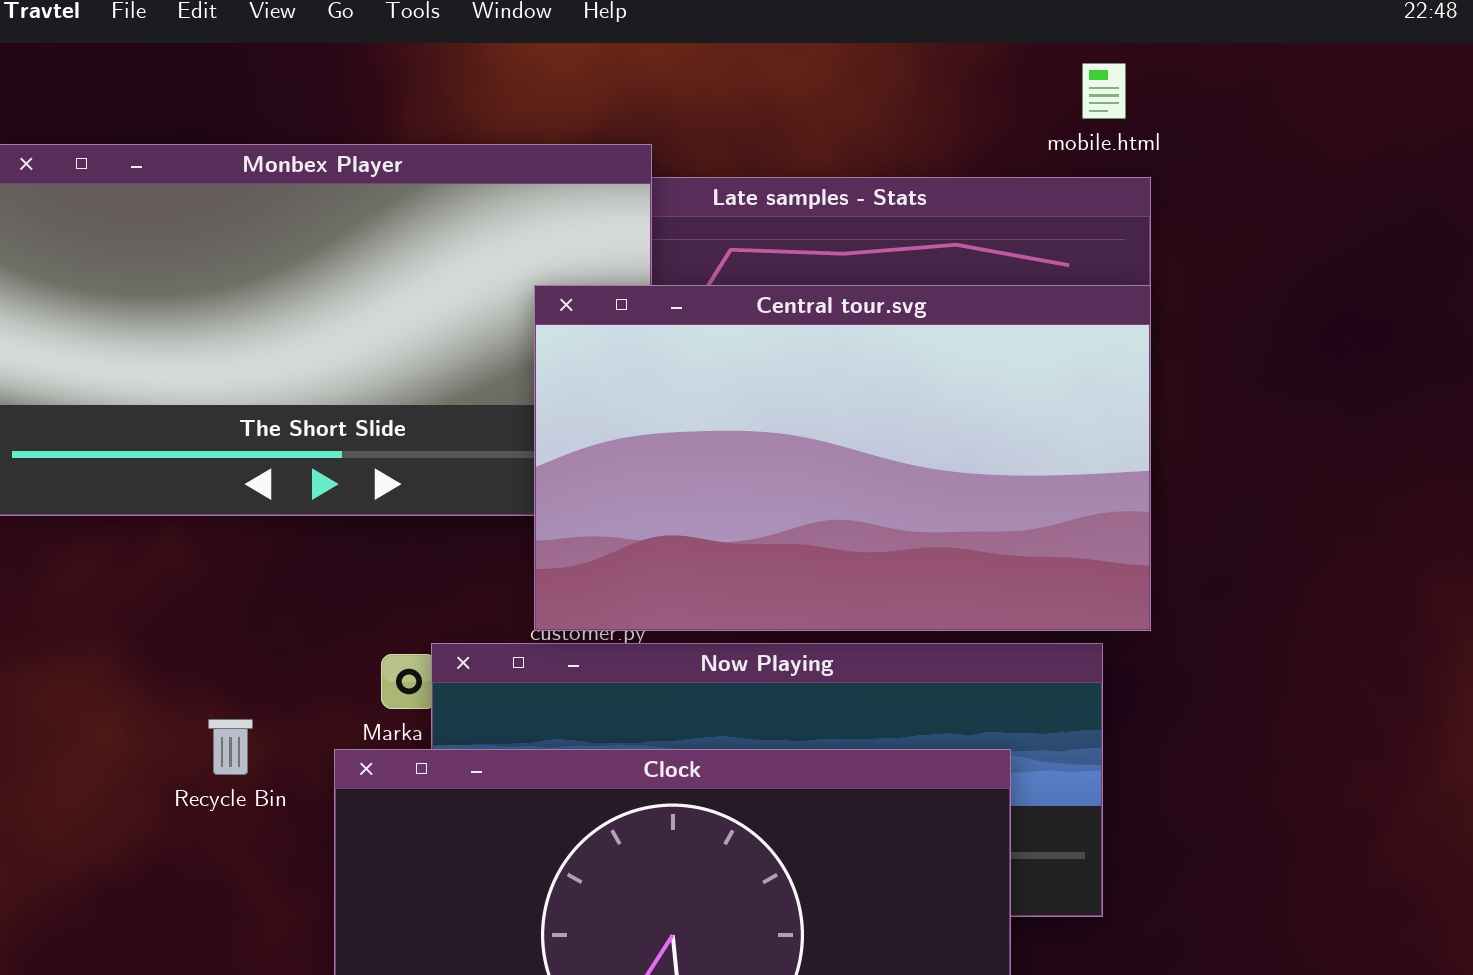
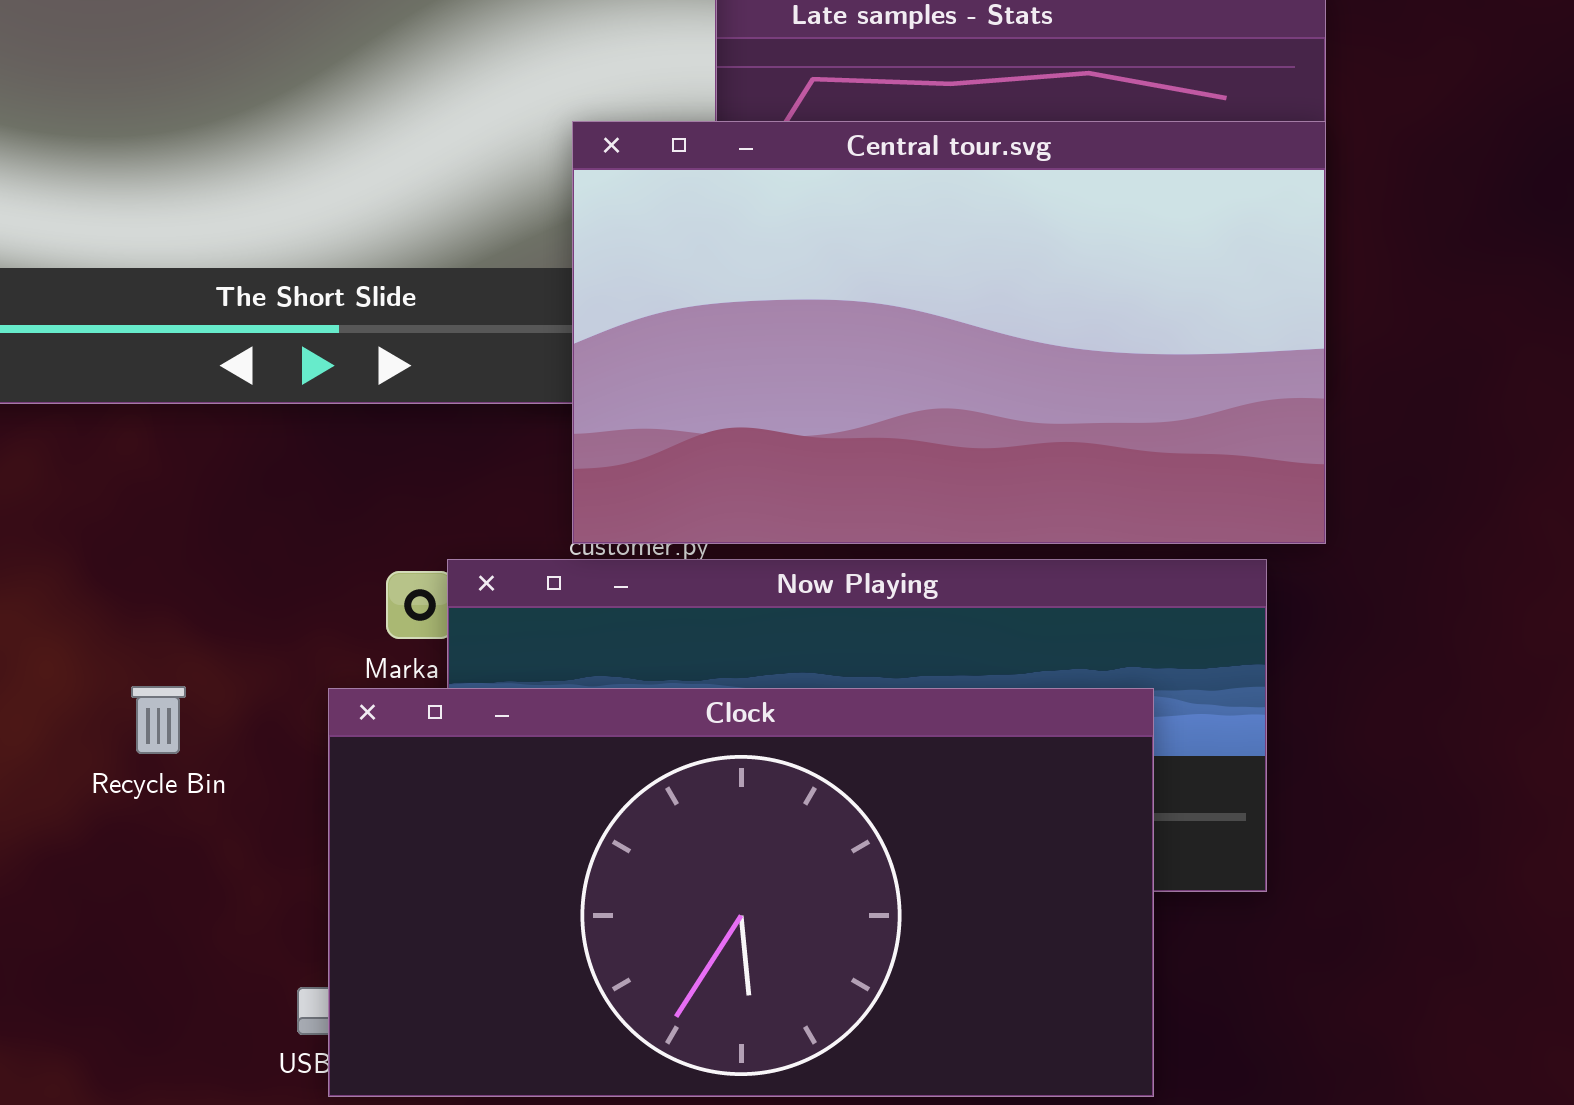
Recycle Bin: [208,719,253,775] -> [131,686,186,754], moved

